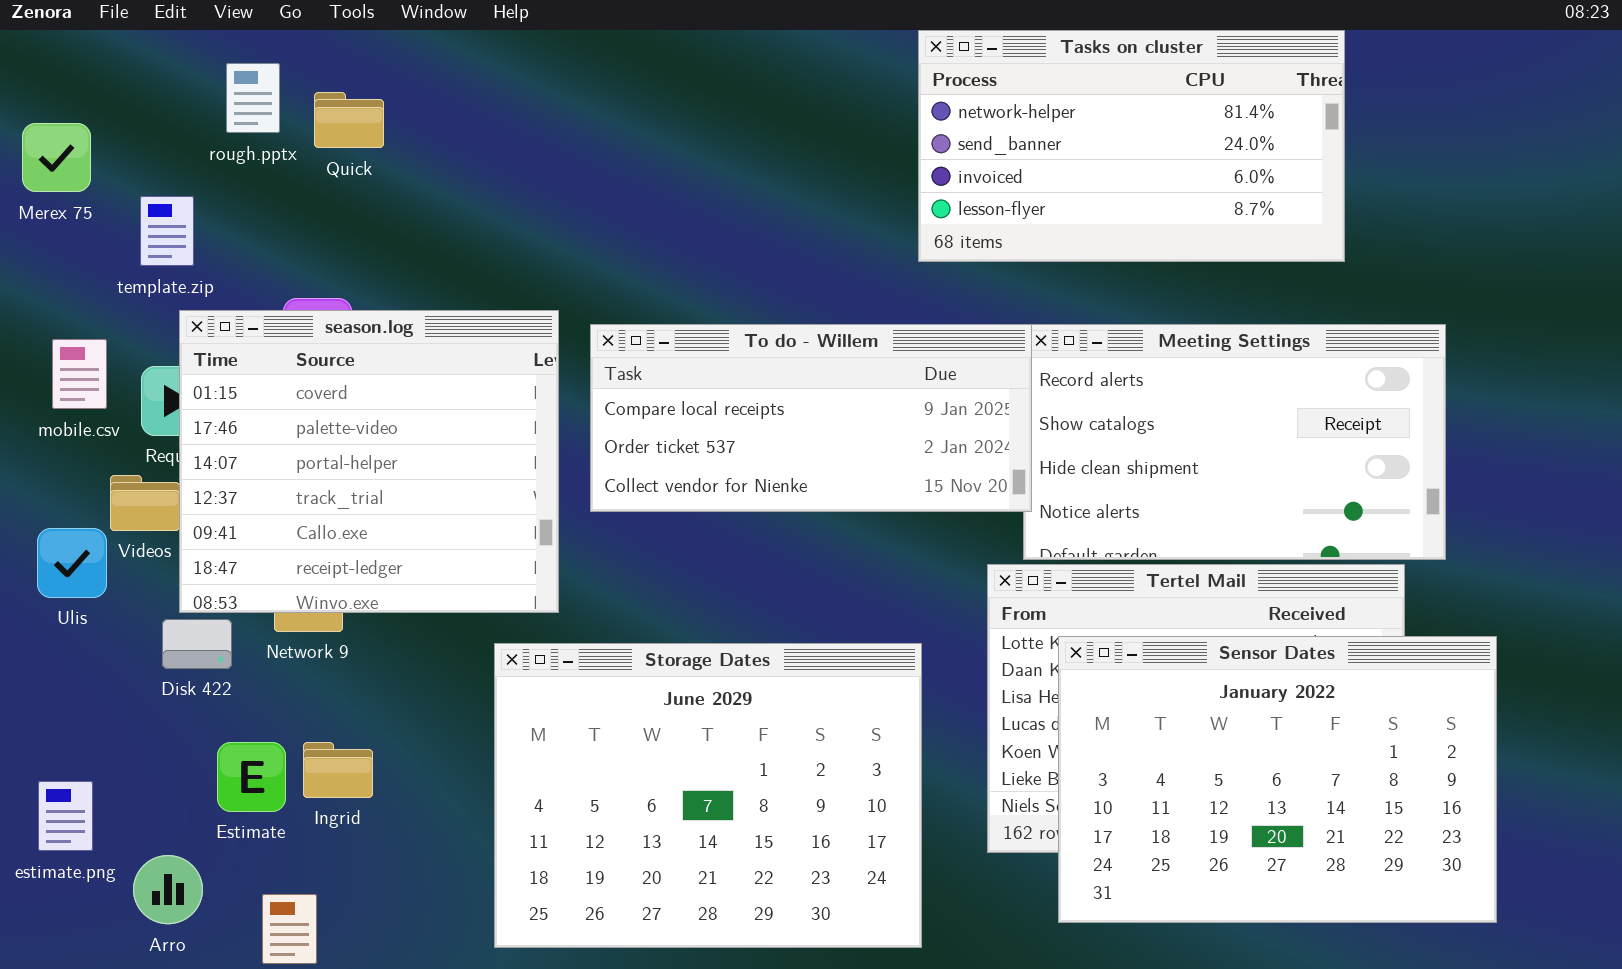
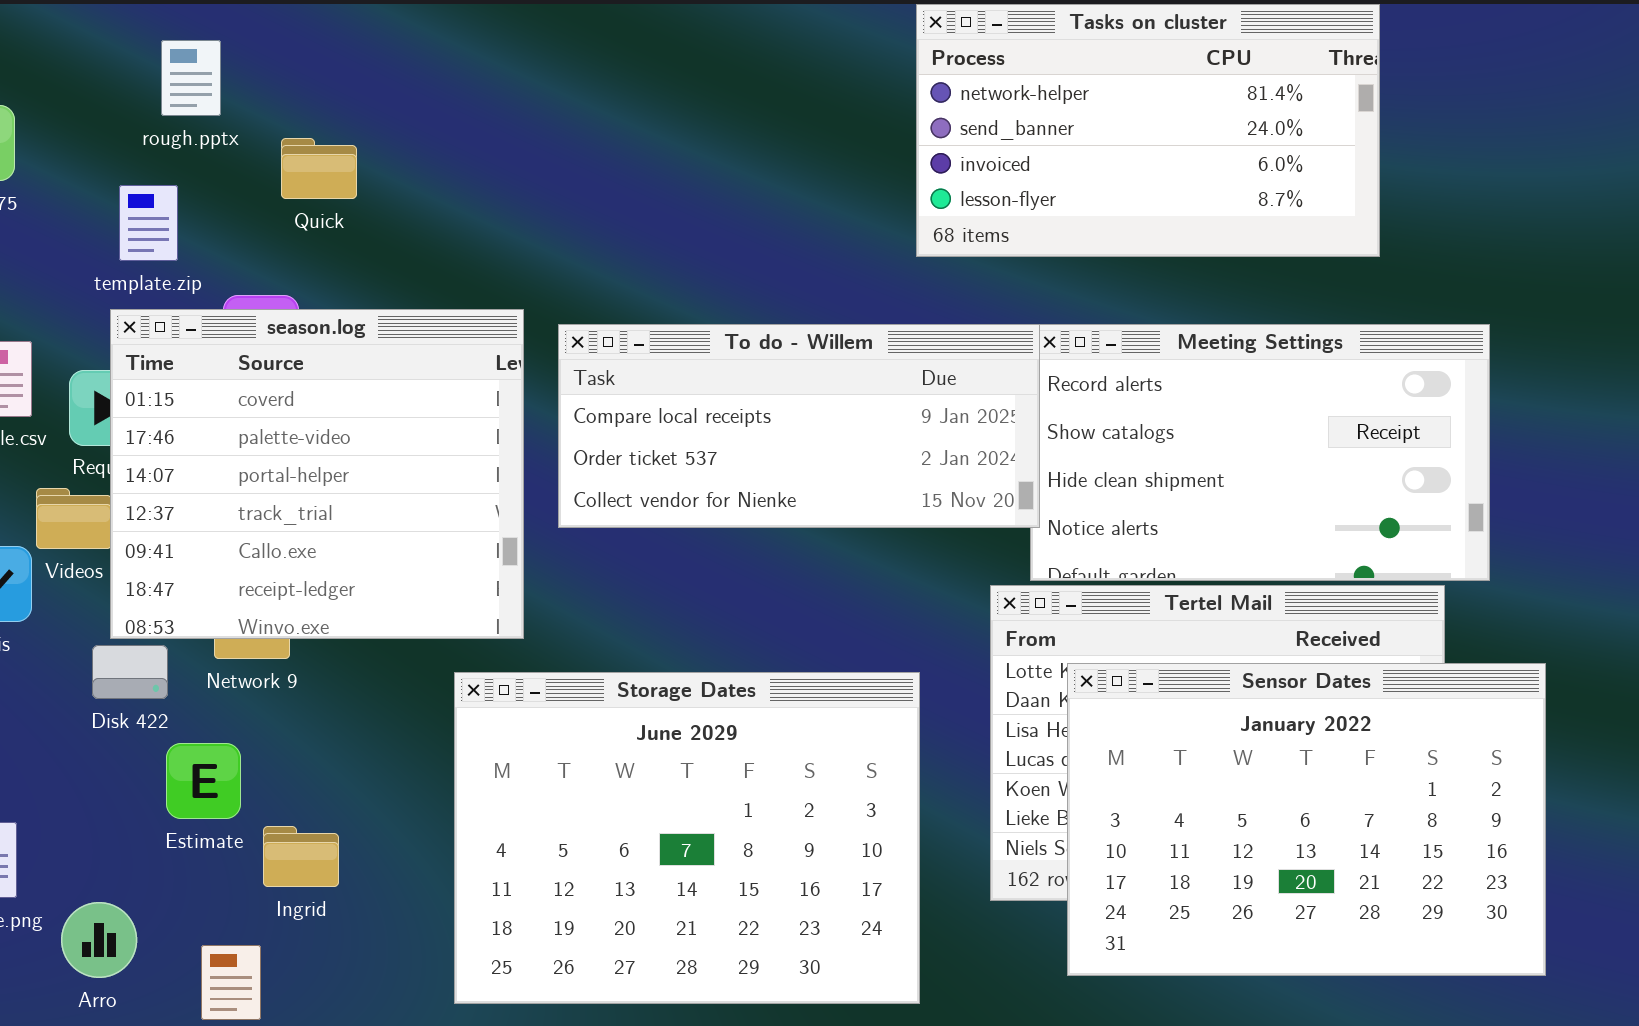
Quick: [314,92,384,148] -> [281,138,357,199], moved
template.zip: [140,196,194,266] -> [119,185,178,261], moved
Estimate: [217,742,286,812] -> [166,743,241,819], moved
Ingrid: [303,742,373,798] -> [263,826,339,887], moved

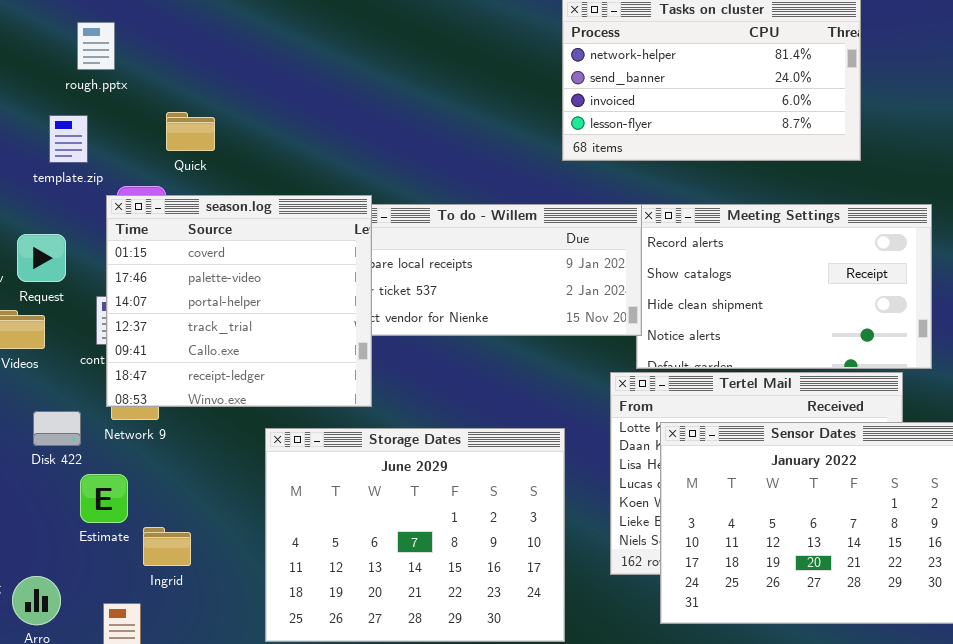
Quick: [281,138,357,199] -> [166,112,215,151], moved
season.log: [110,309,524,639] -> [106,195,372,407], moved

